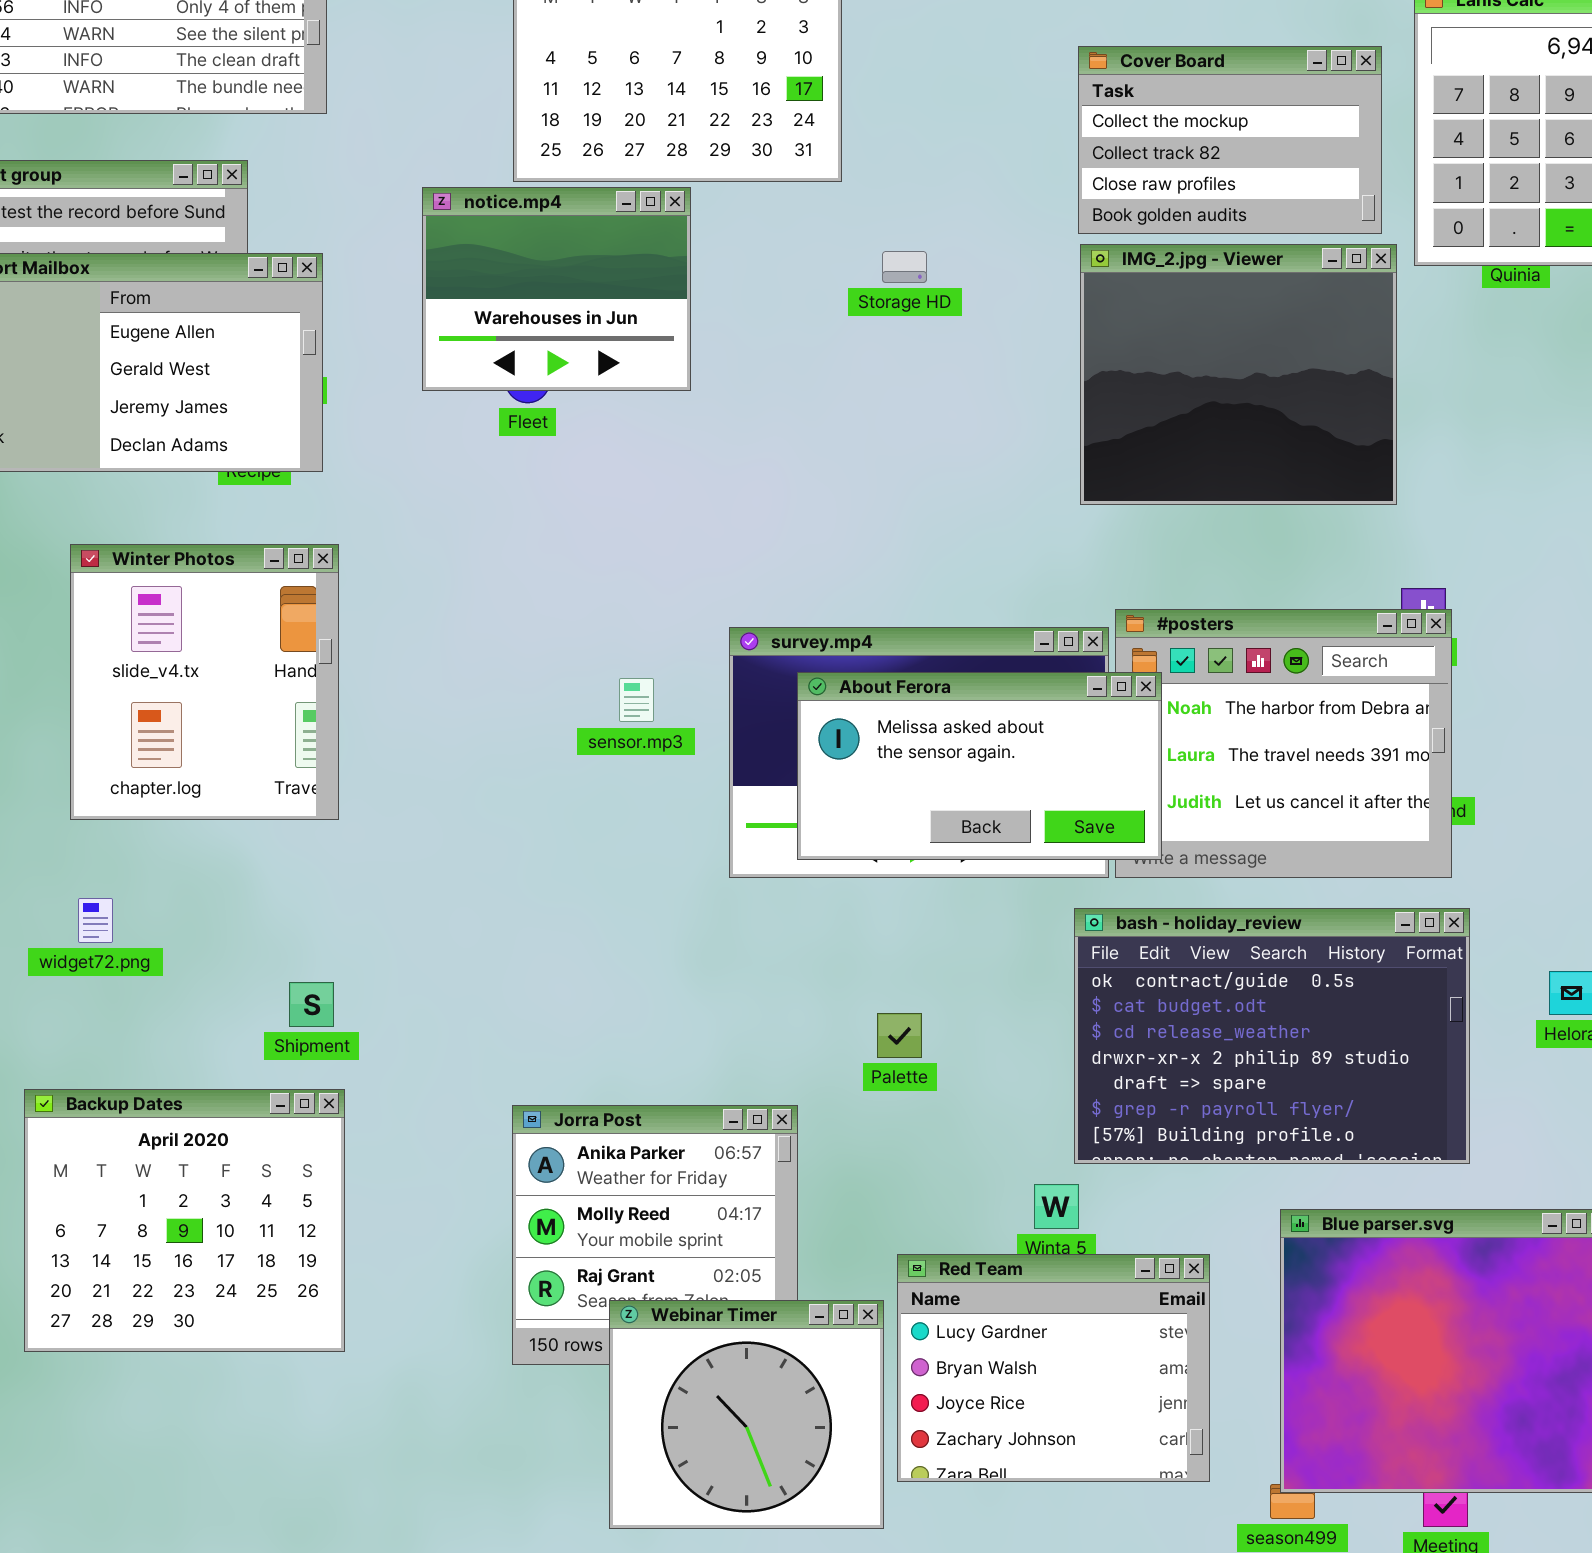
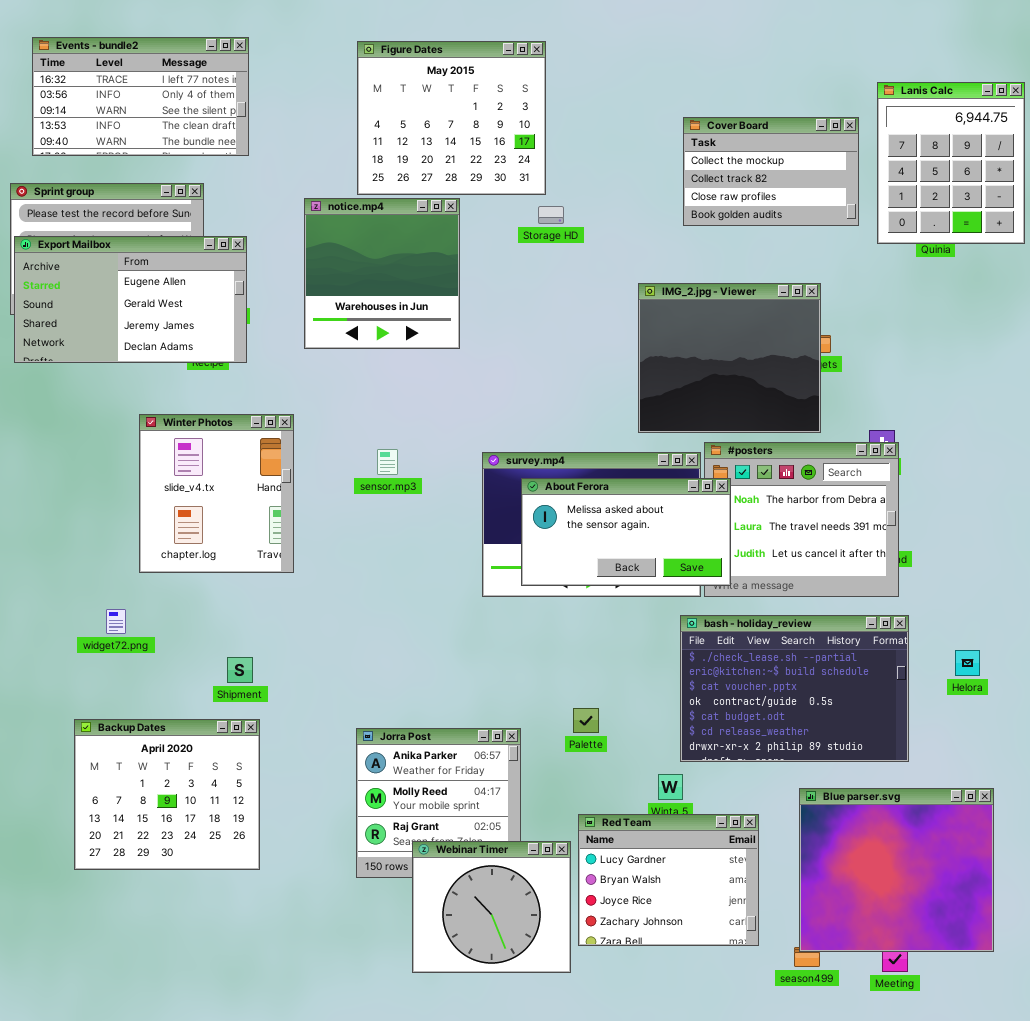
notice.mp4: [422,187,691,391] -> [304,198,460,349], resized
IMG_2.jpg - Viewer: [1080,244,1397,505] -> [638,283,821,433], moved
Storage HD: [882,251,927,283] -> [538,206,564,224], moved
Winter Photos: [70,544,339,820] -> [139,414,294,573], moved
sensor.mp3: [619,678,654,722] -> [377,449,398,475], moved
bash - holiday_review: [1074,908,1470,1164] -> [680,615,909,762], scrolled up 3 rows
Palette: [877,1013,922,1058] -> [573,708,599,733], moved

